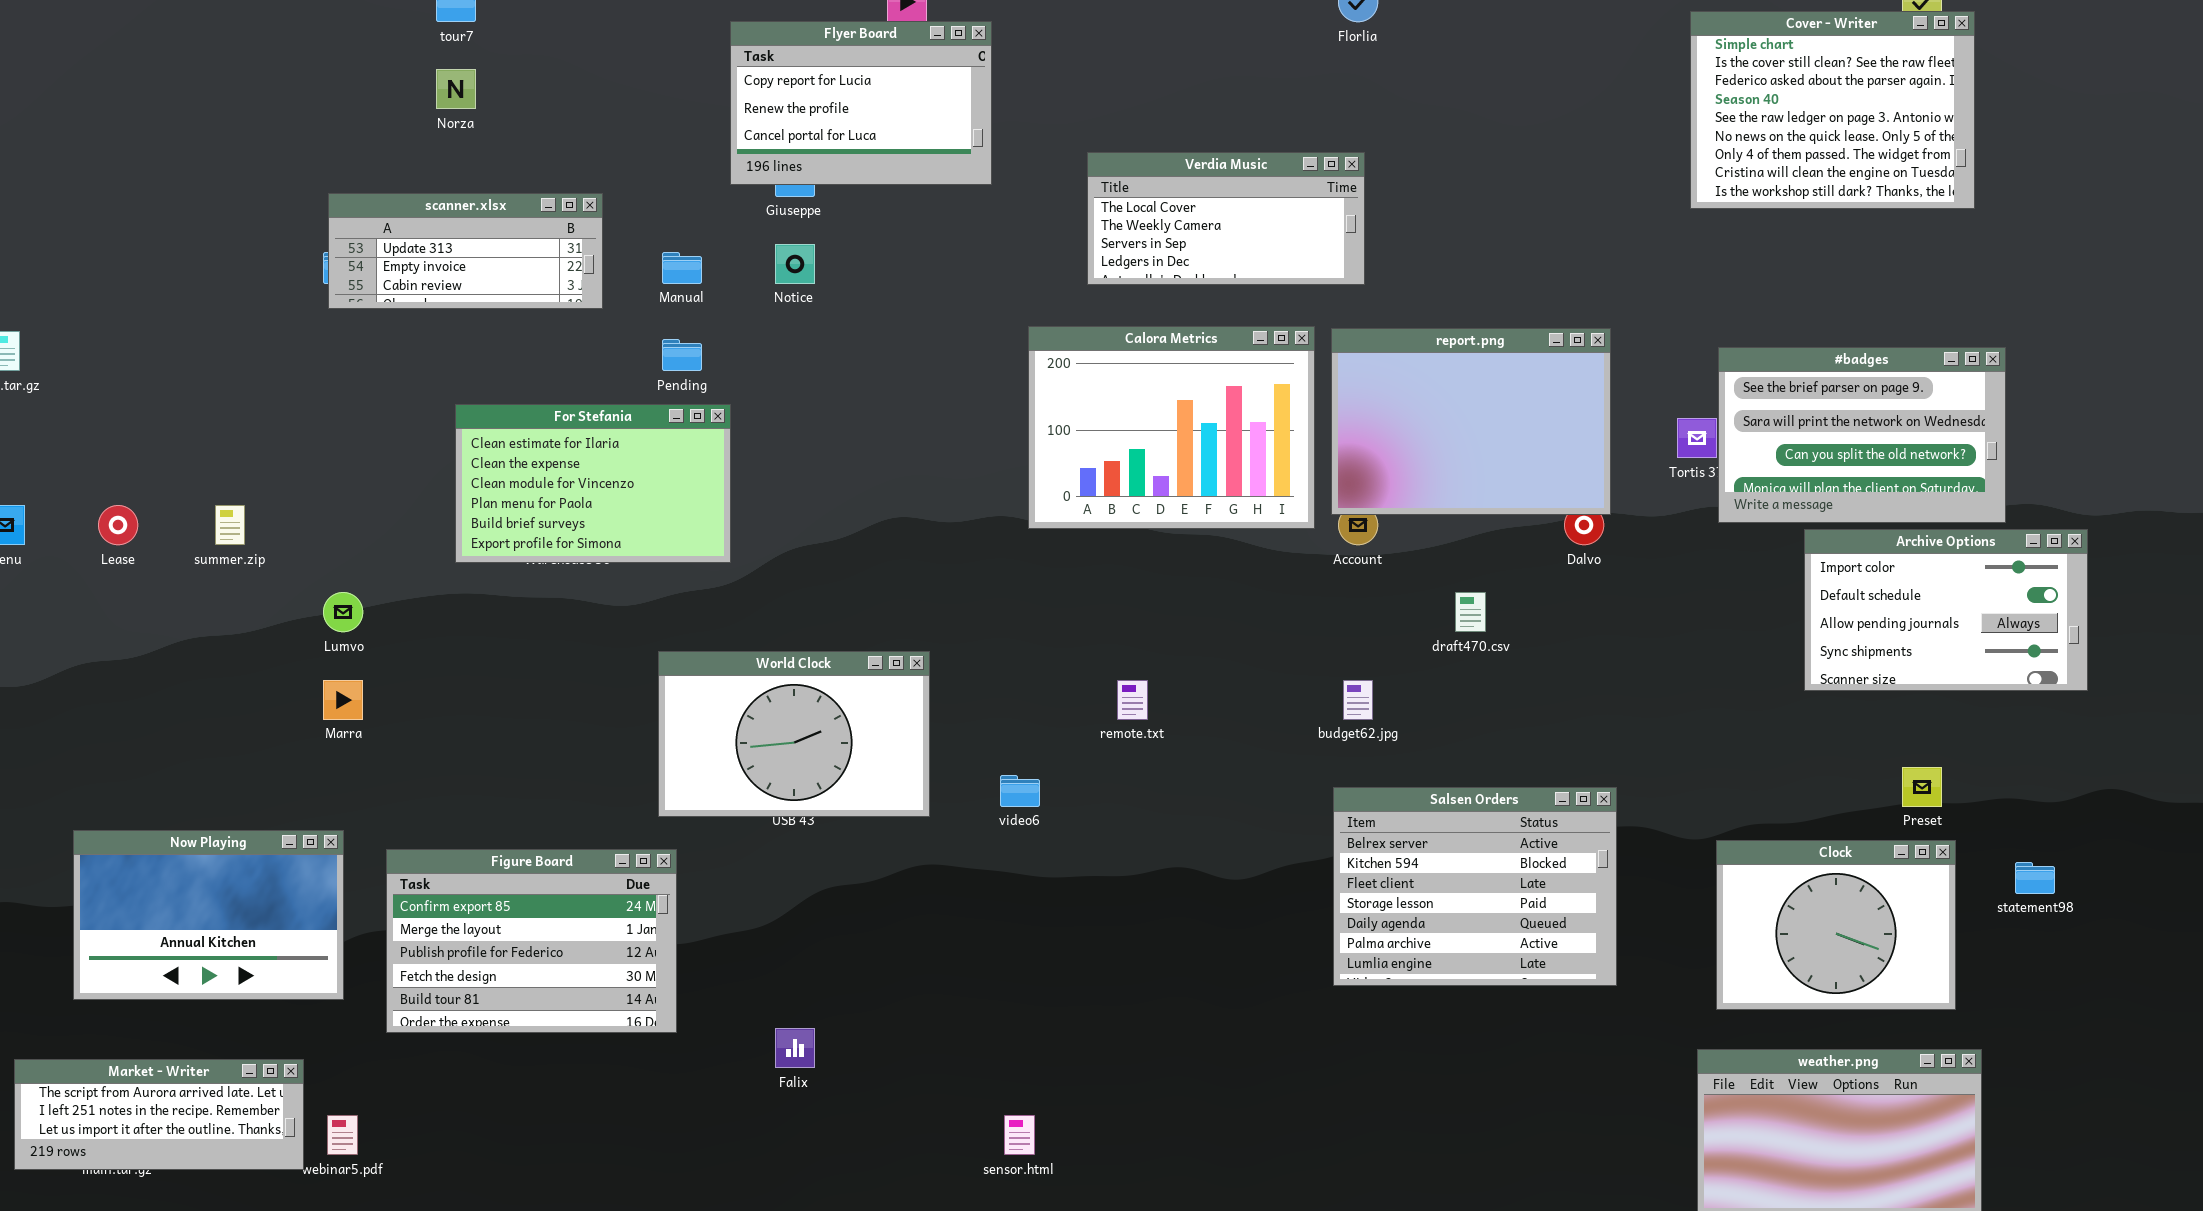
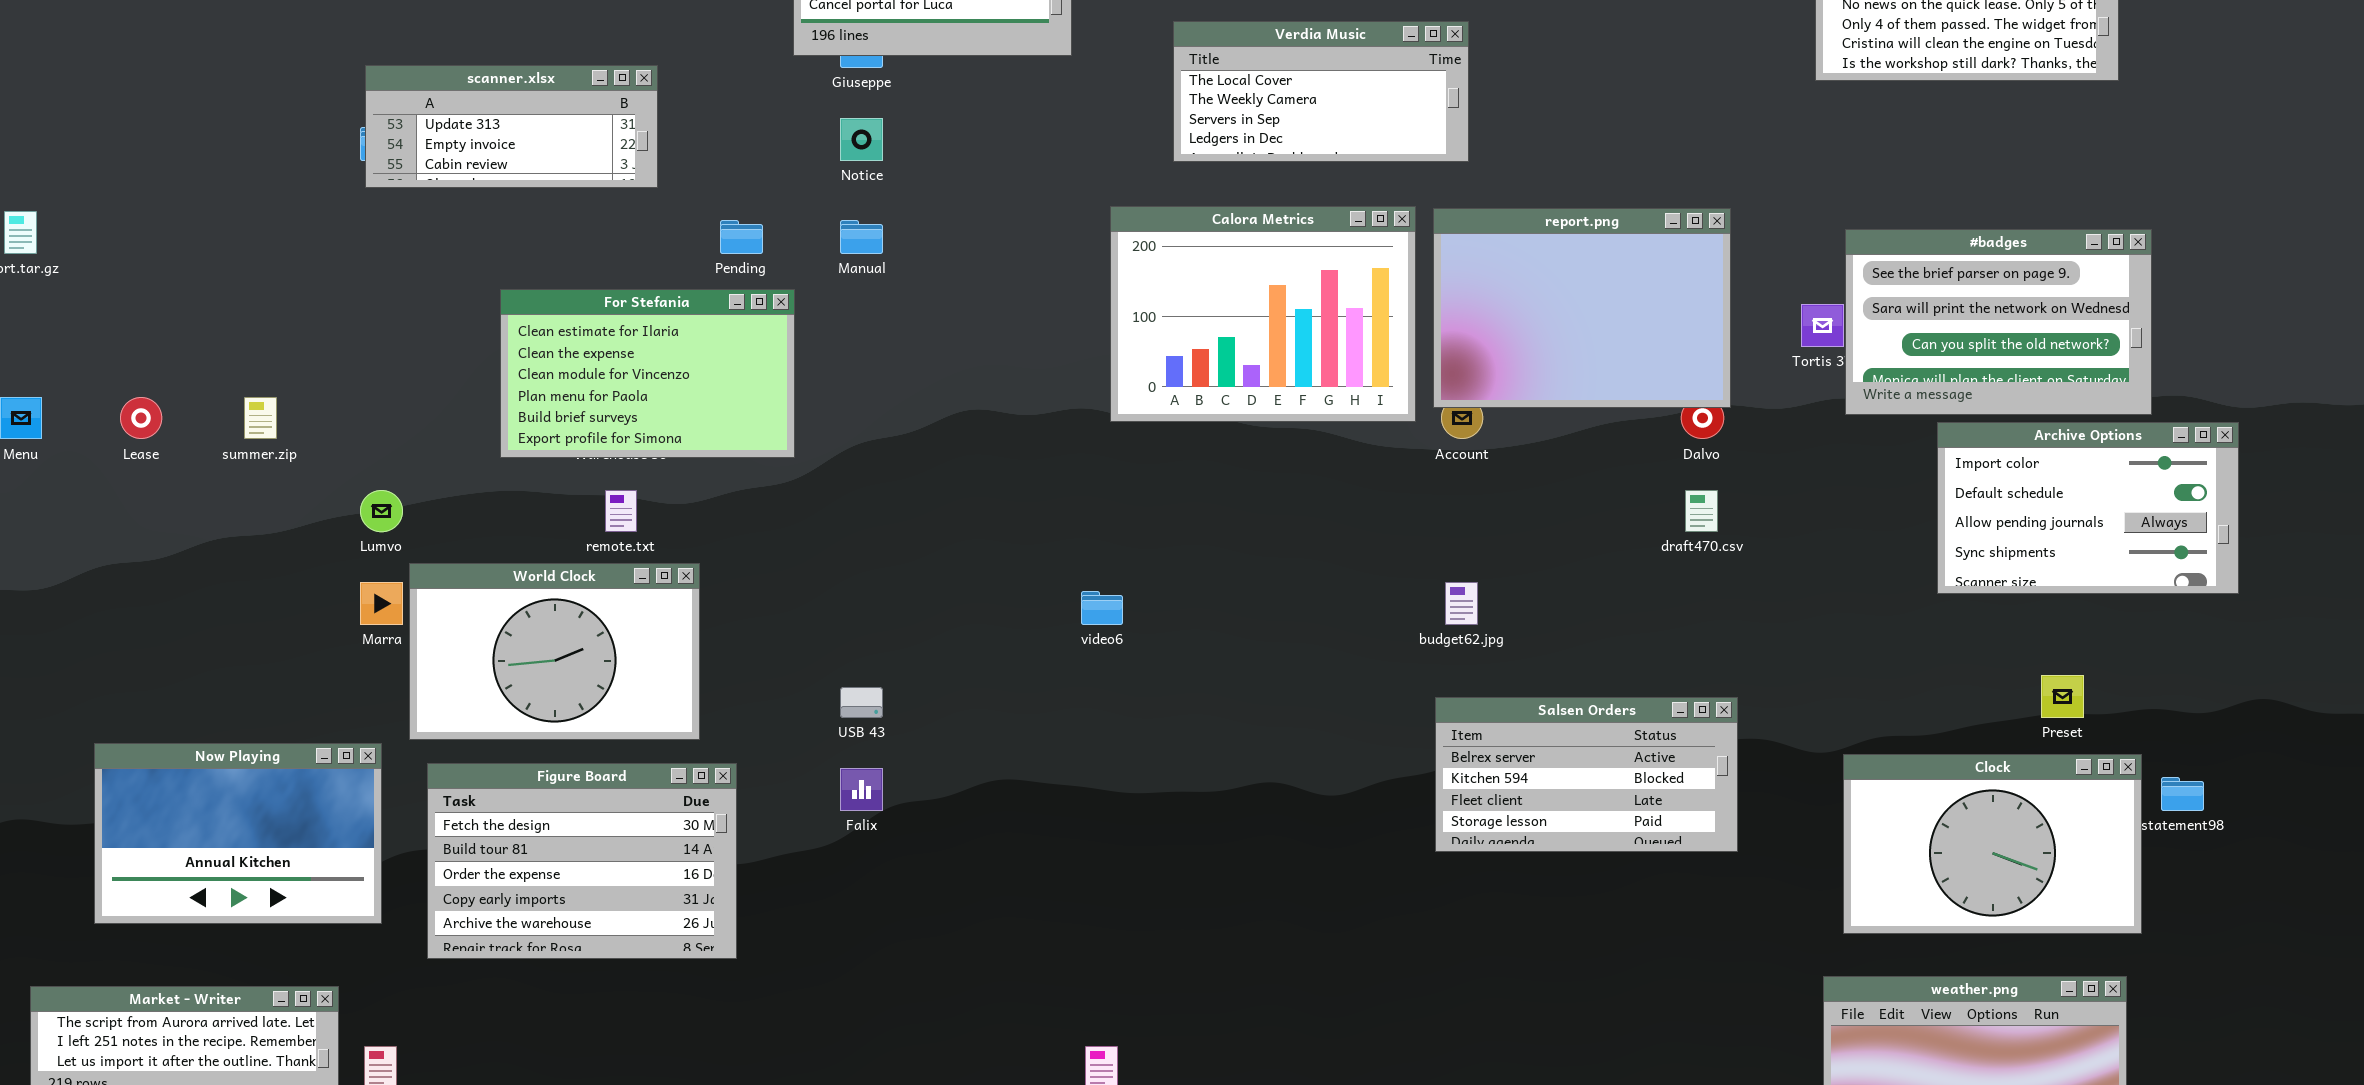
Manual: [662,252,702,284] -> [840,220,883,254], moved
draft470.csv: [1455,592,1486,632] -> [1685,490,1718,532], moved
World Clock: [658,651,930,817] -> [409,563,700,740], moved
remote.txt: [1117,680,1148,720] -> [605,490,637,532], moved
video6: [1000,775,1040,807] -> [1081,591,1123,625], moved
Salsen Orders: [1333,787,1617,986] -> [1435,697,1738,852], resized
Clock: [1716,840,1956,1010] -> [1843,754,2142,934], resized
Figure Board: [386,849,677,1033] -> [427,763,737,959], scrolled down 3 rows
Falix: [775,1028,815,1068] -> [840,768,883,811], moved

